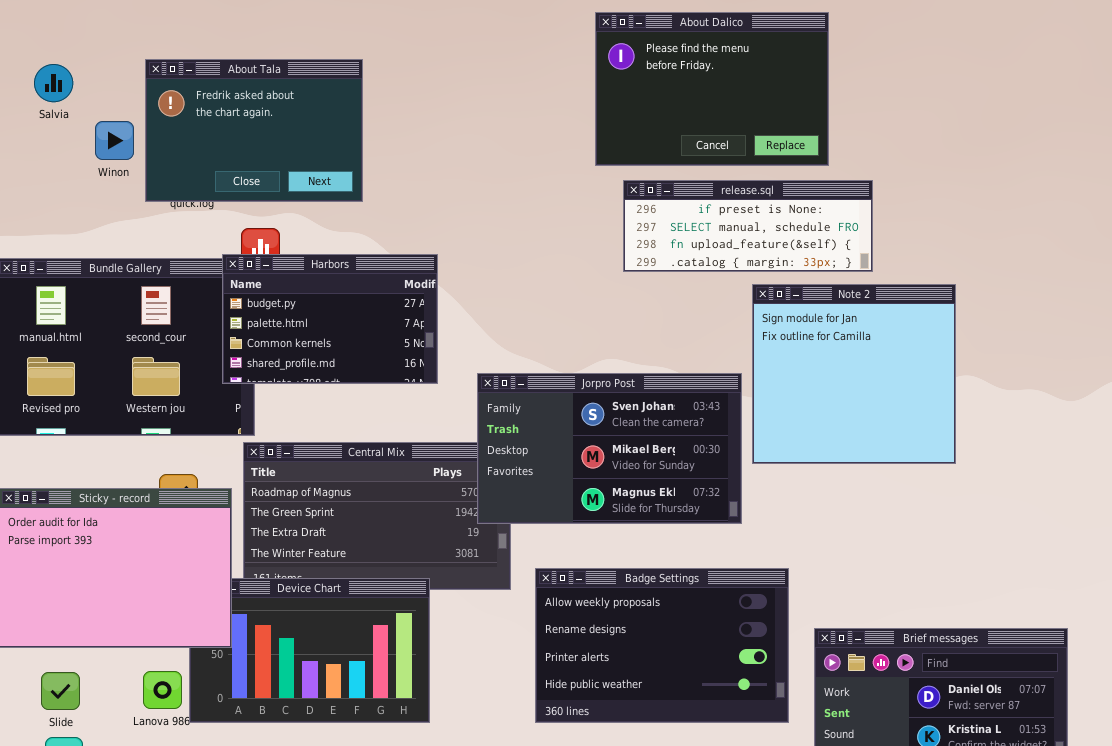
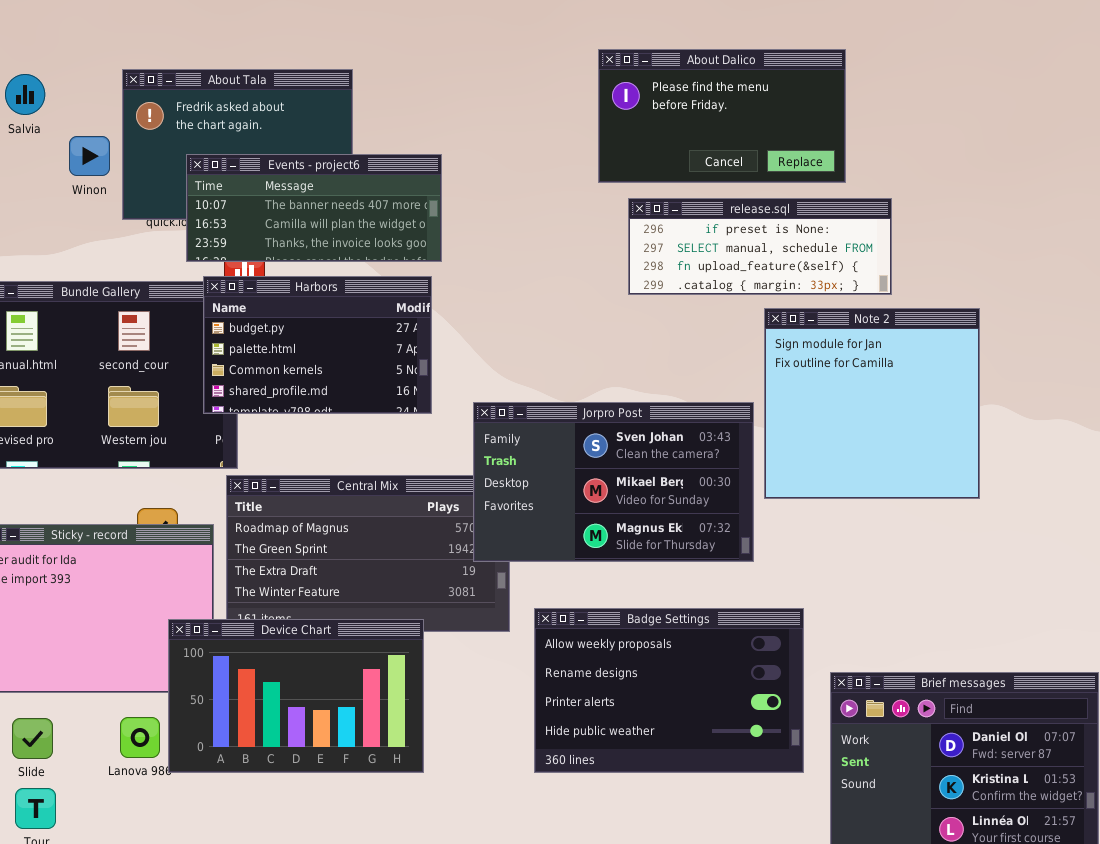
About Dalico: [595,12,829,166] -> [598,49,846,183], resized
Events - project6: none -> [186,154,442,262], opened
Device Chart: [189,578,430,723] -> [168,619,424,773], raised

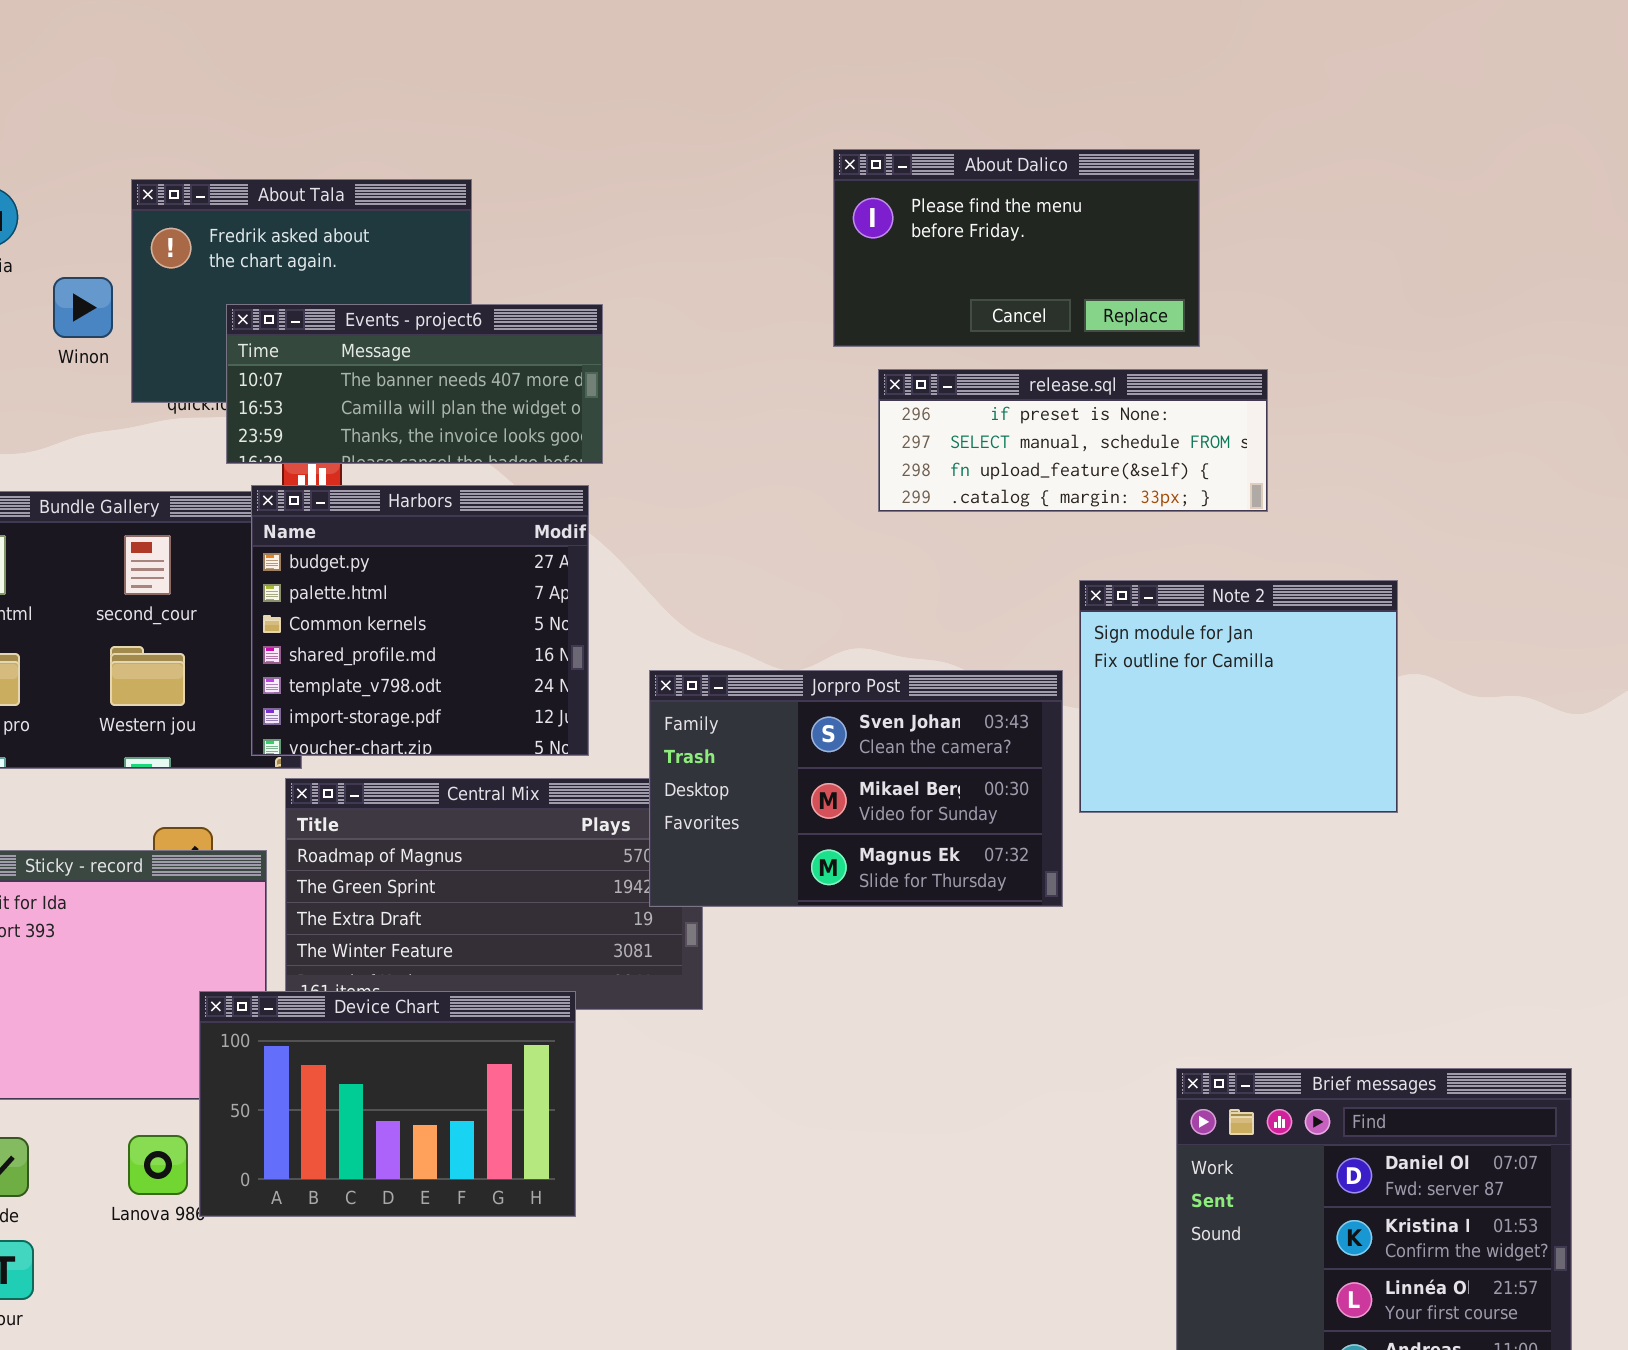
Harbors: [203,276,432,414] -> [251,485,589,756], resized
Note 2: [764,308,980,499] -> [1079,580,1398,813], resized
Badge Settings: [534,608,804,773] -> none, closed

